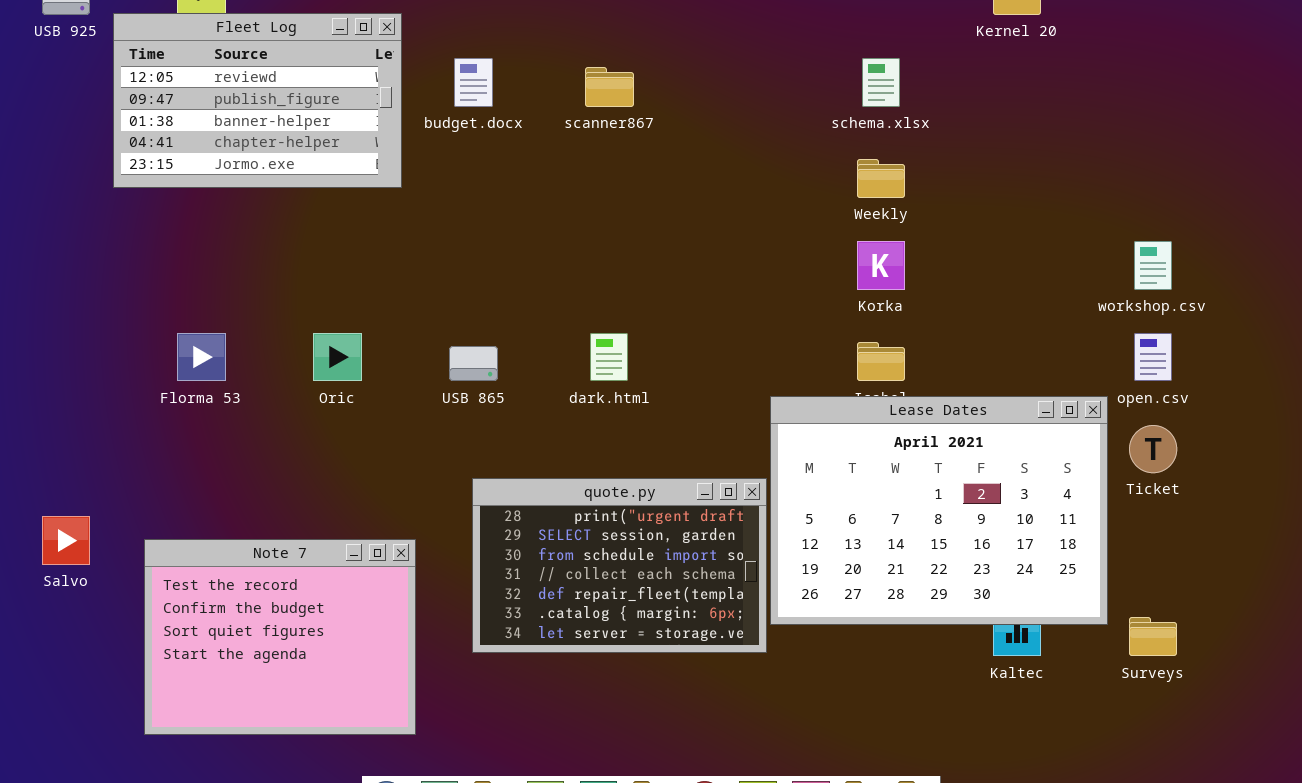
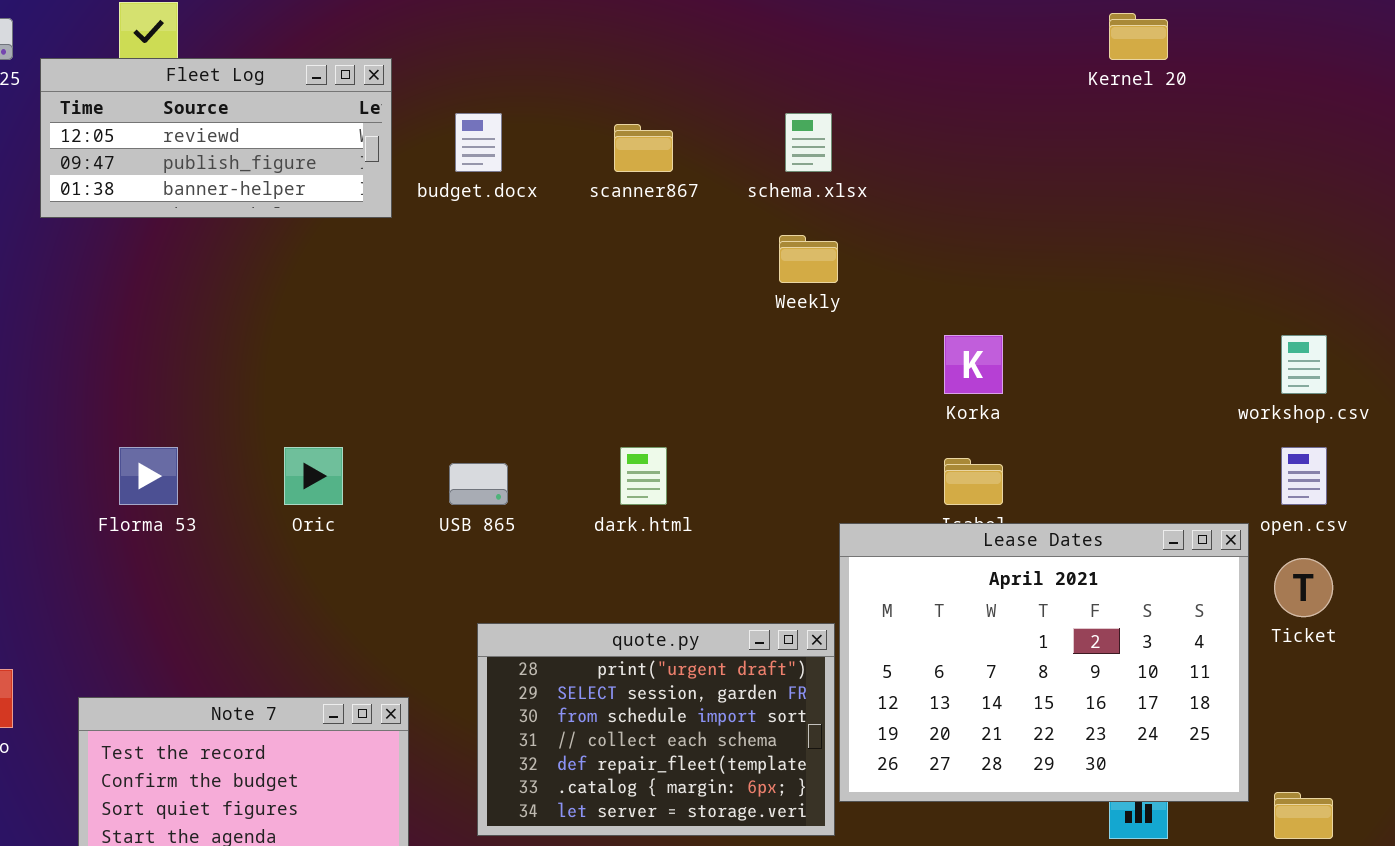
Fleet Log: [113,13,402,188] -> [40,58,392,218], resized
schema.xlsx: [862,58,900,107] -> [785,113,832,172], moved
Weekly: [857,159,905,198] -> [779,235,838,283], moved

